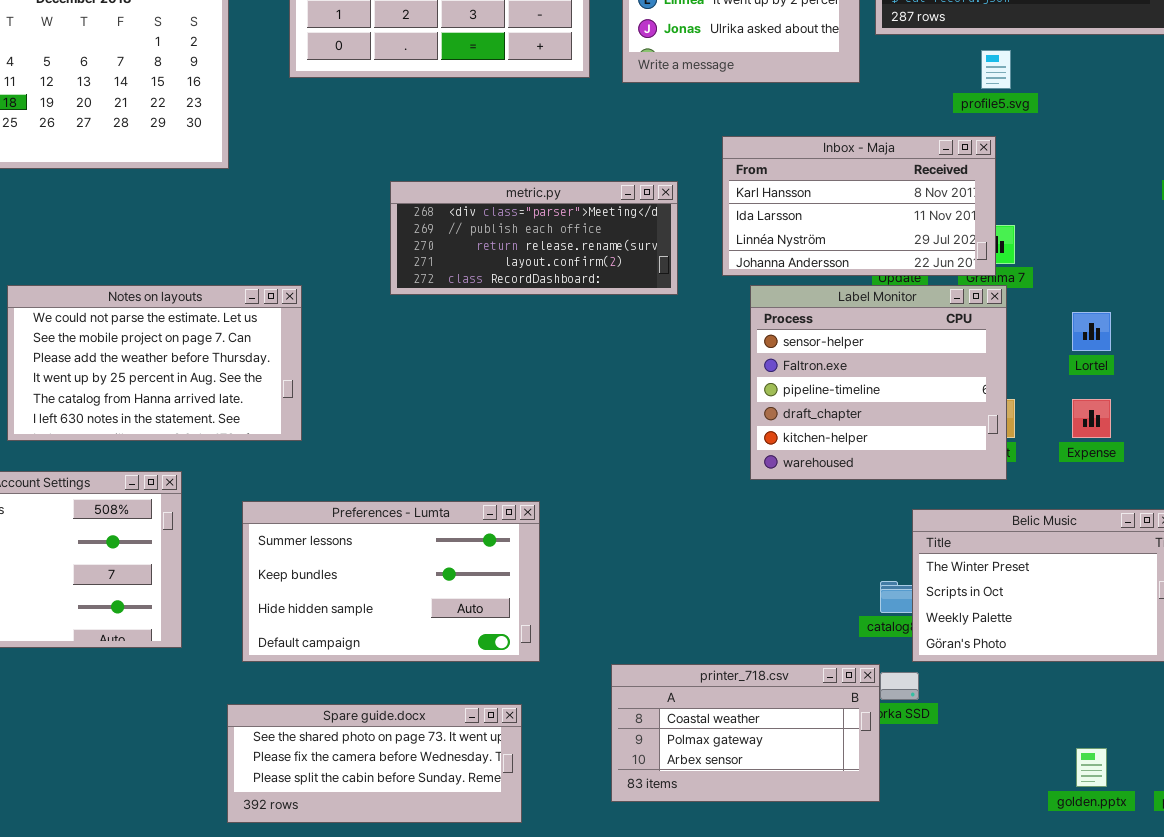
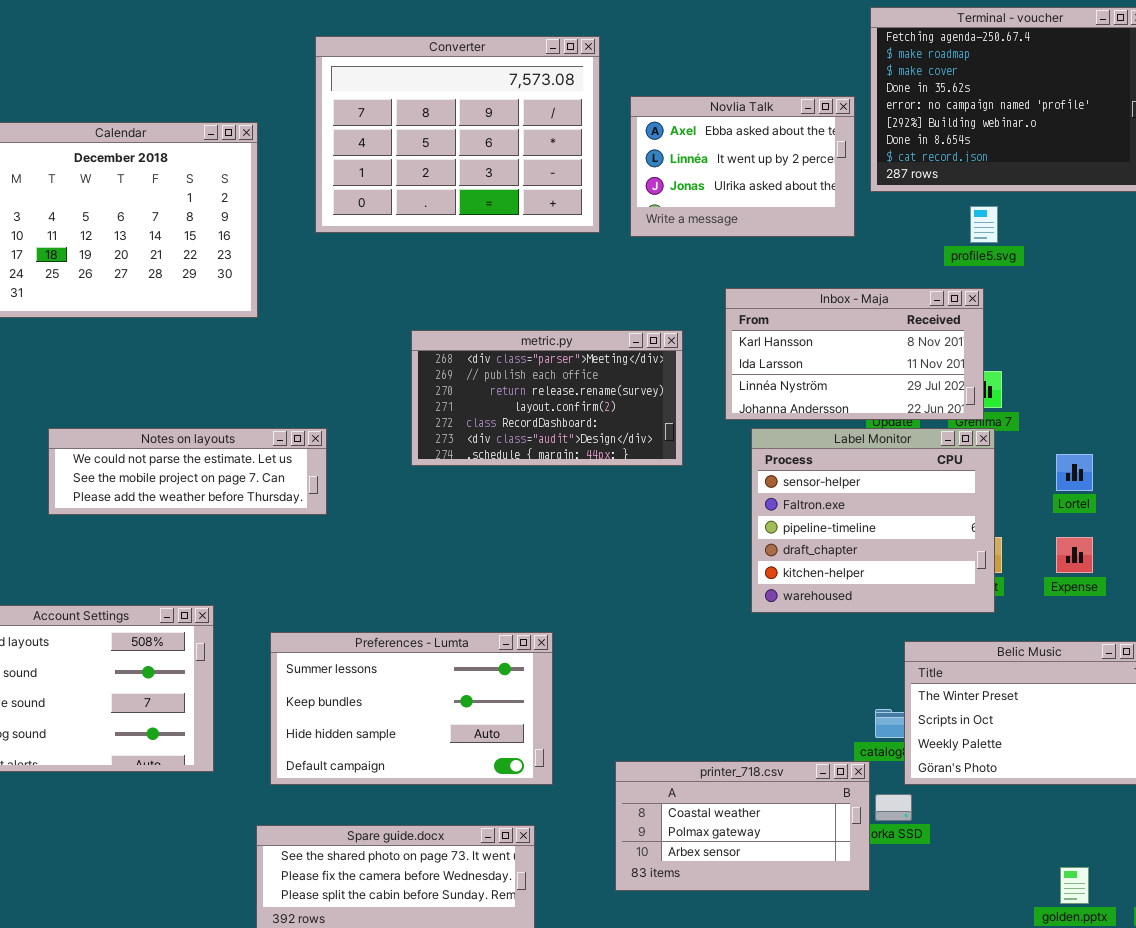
metric.py: [390,181,678,295] -> [411,330,683,466], resized
Notes on layouts: [7,285,302,441] -> [48,428,327,515], resized
printer_718.csv: [611,664,880,802] -> [615,761,870,891], moved

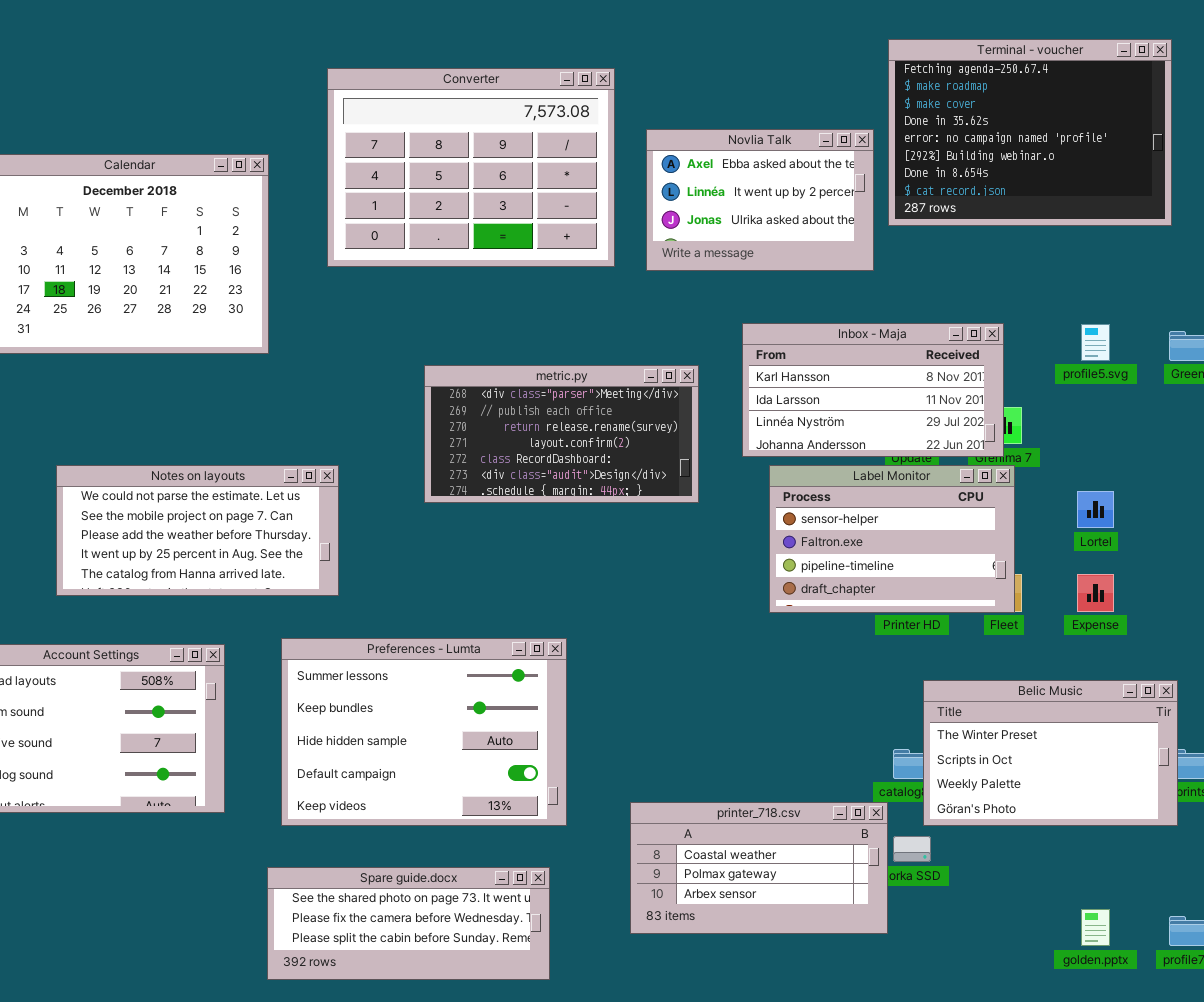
profile5.svg: [970,206,998,243] -> [1081,324,1110,361], moved
Notes on layouts: [48,428,327,515] -> [56,465,339,596], resized
Label Monitor: [751,428,995,613] -> [769,465,1015,613], resized
Preferences - Lumta: [270,632,553,785] -> [281,638,567,826], resized

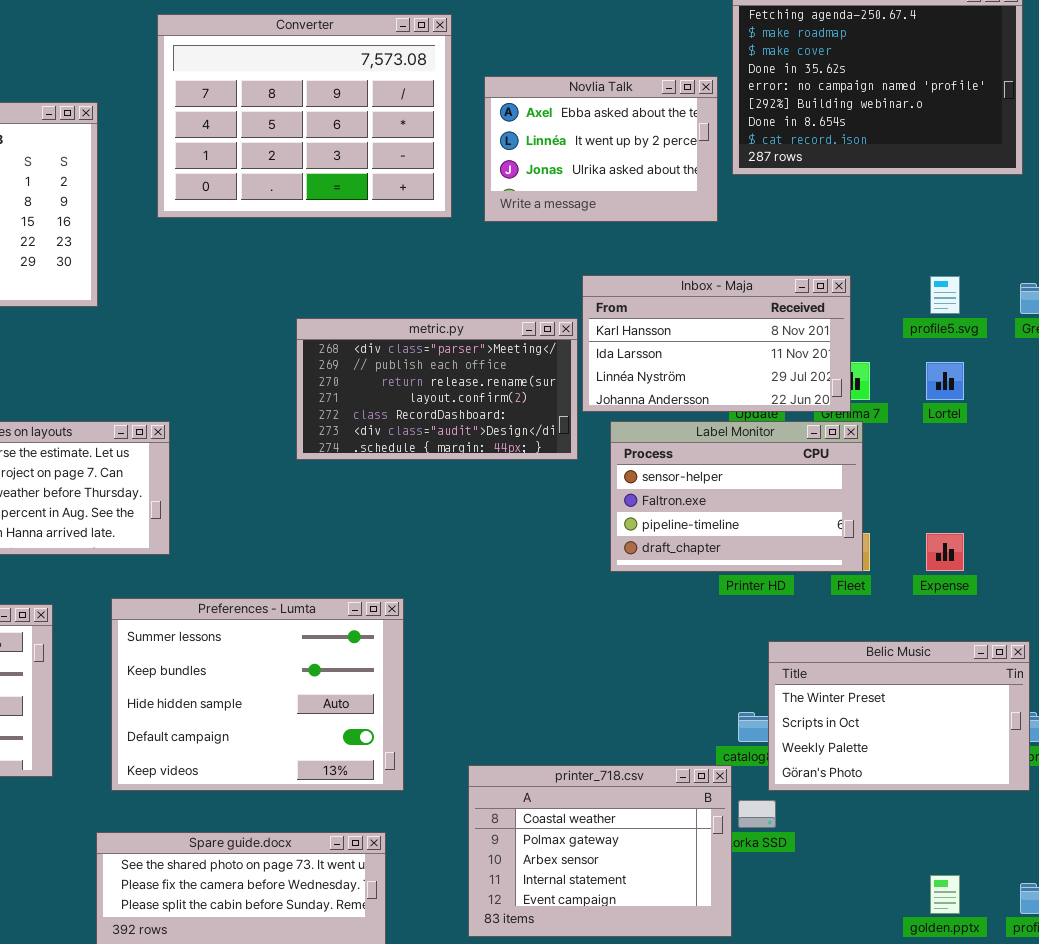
metric.py: [424,365,699,503] -> [296,318,578,460], moved
Lortel: [1077,491,1114,528] -> [926,362,964,400], moved
printer_718.csv: [630,802,888,934] -> [468,765,732,937], resized

